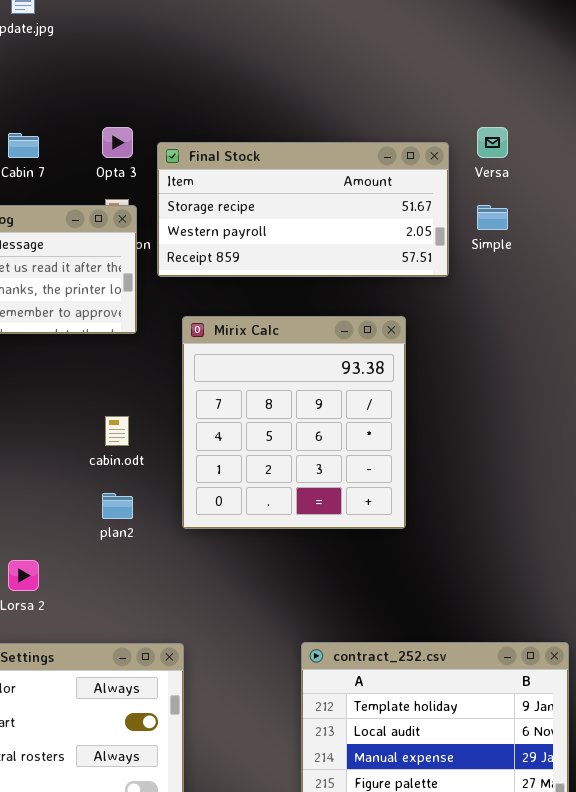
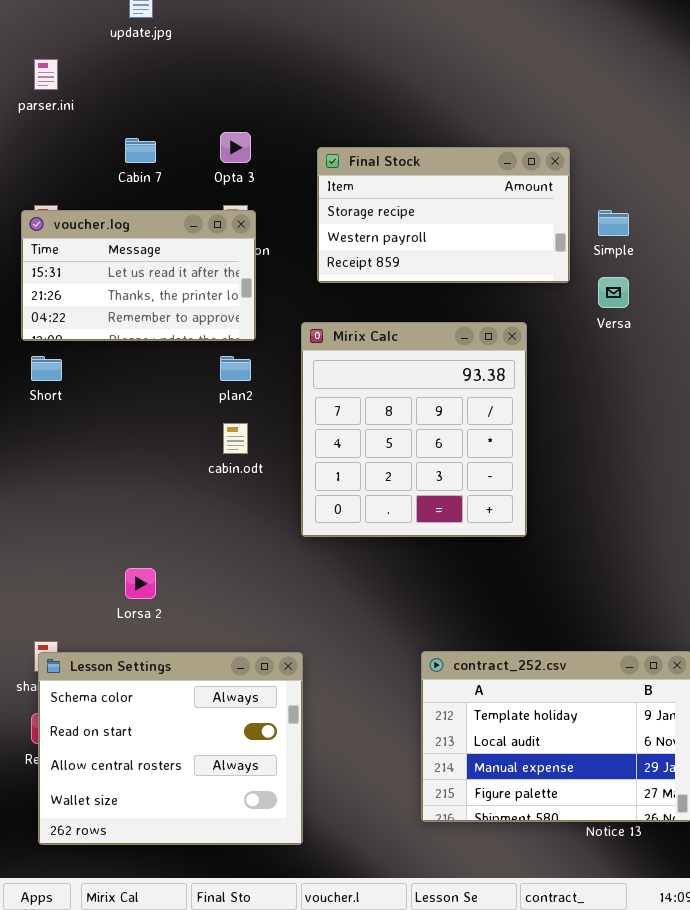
Versa: [477,127,508,158] -> [598,277,629,308], moved
Final Stock: [157,142,449,277] -> [317,147,570,283], resized
plan2: [102,493,133,519] -> [220,356,251,381], moved

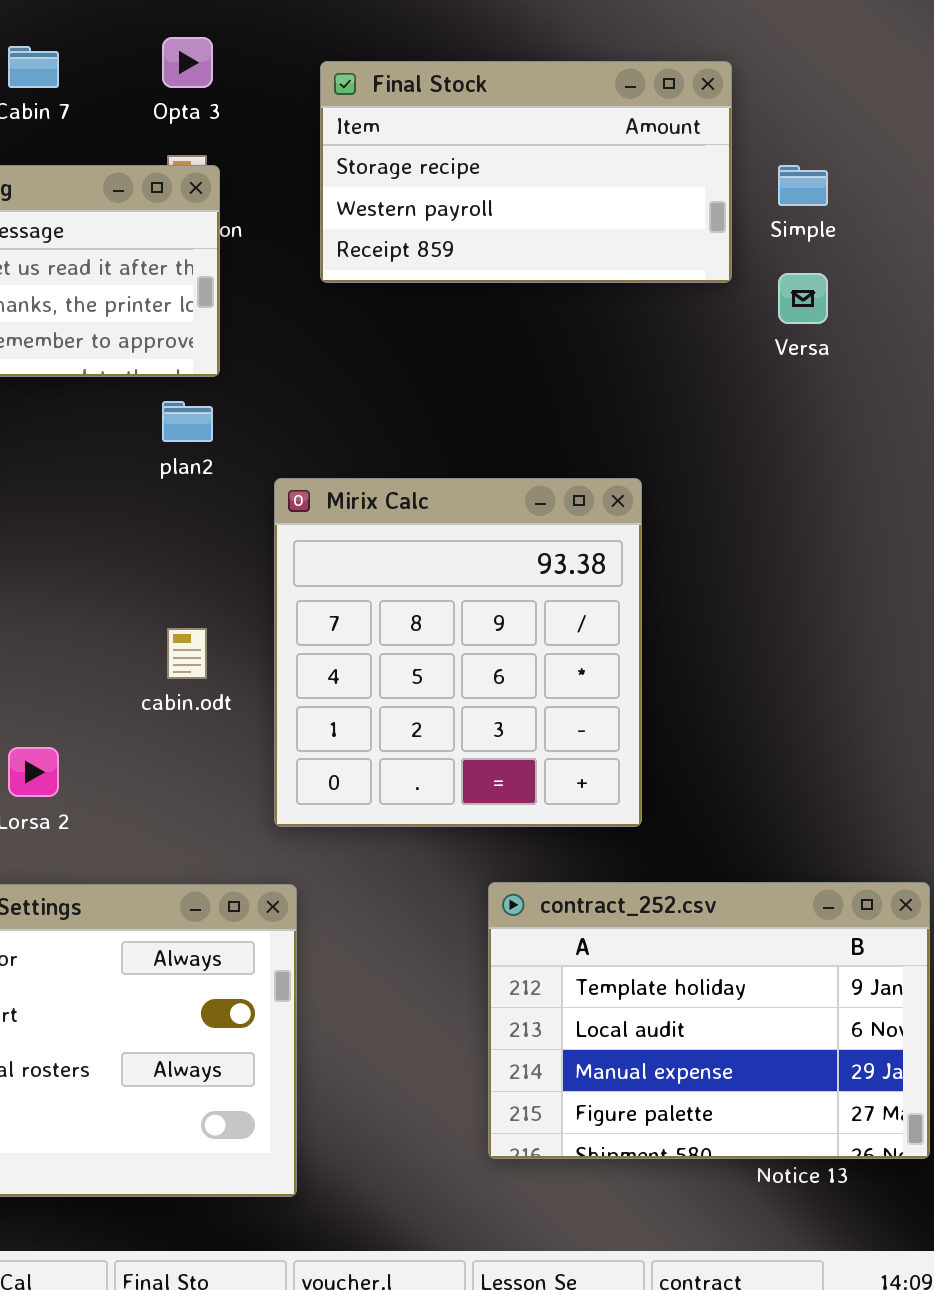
Mirix Calc: [301,322,527,537] -> [274,478,642,827], moved
cabin.odt: [223,423,248,454] -> [167,628,207,679], moved

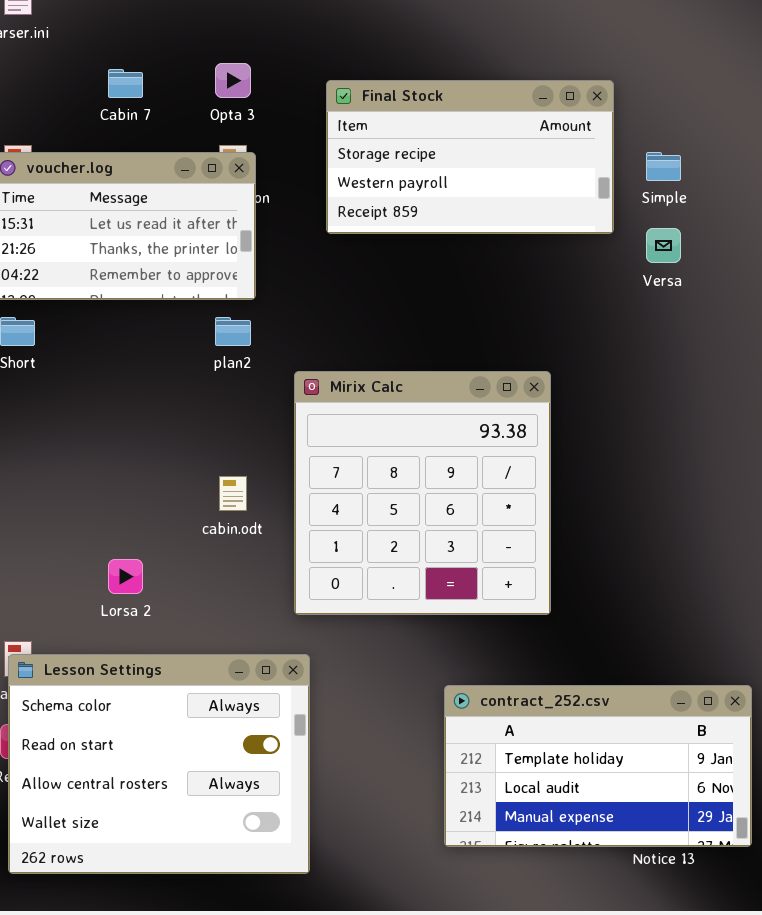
contract_252.csv: [488,882,930,1159] -> [444,685,752,847], resized

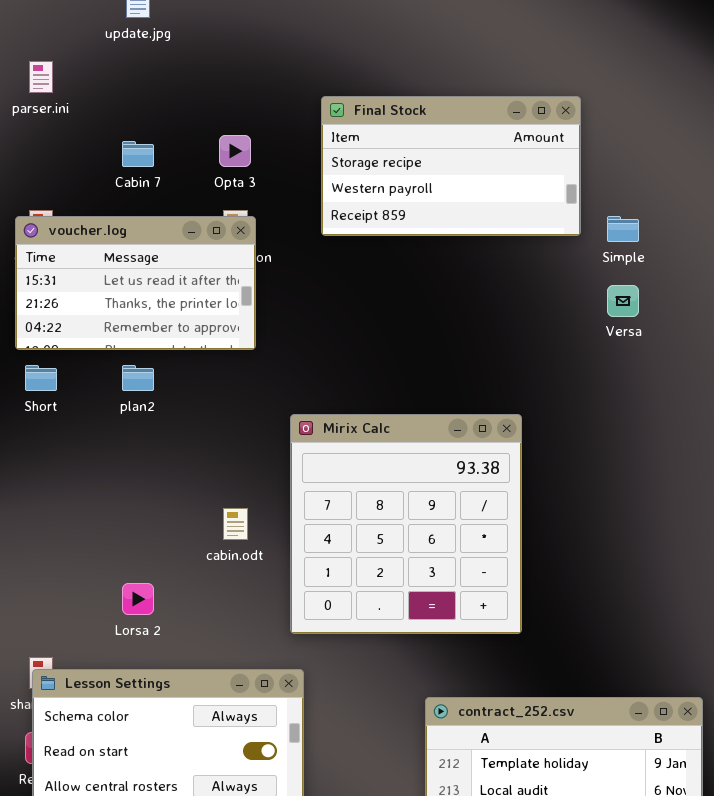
Final Stock: [326,80,614,234] -> [321,96,581,236], moved
plan2: [215,317,251,346] -> [122,365,154,391], moved

